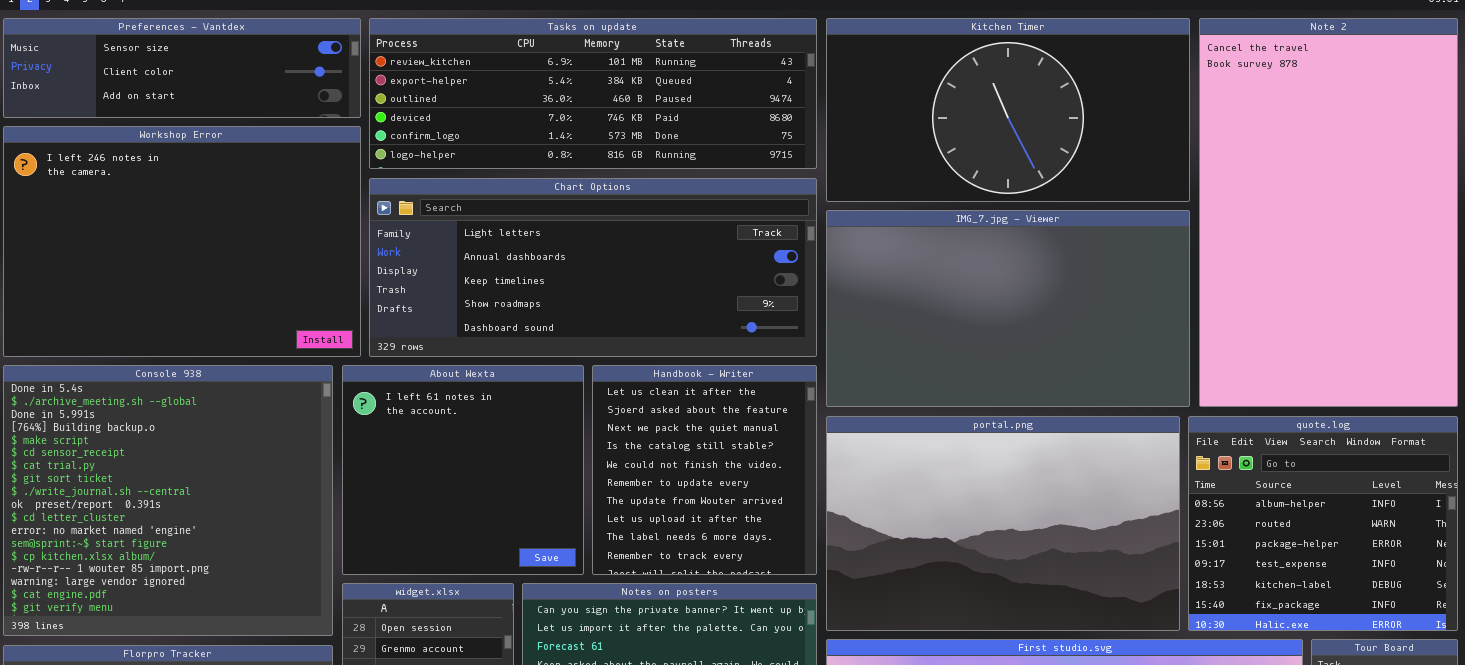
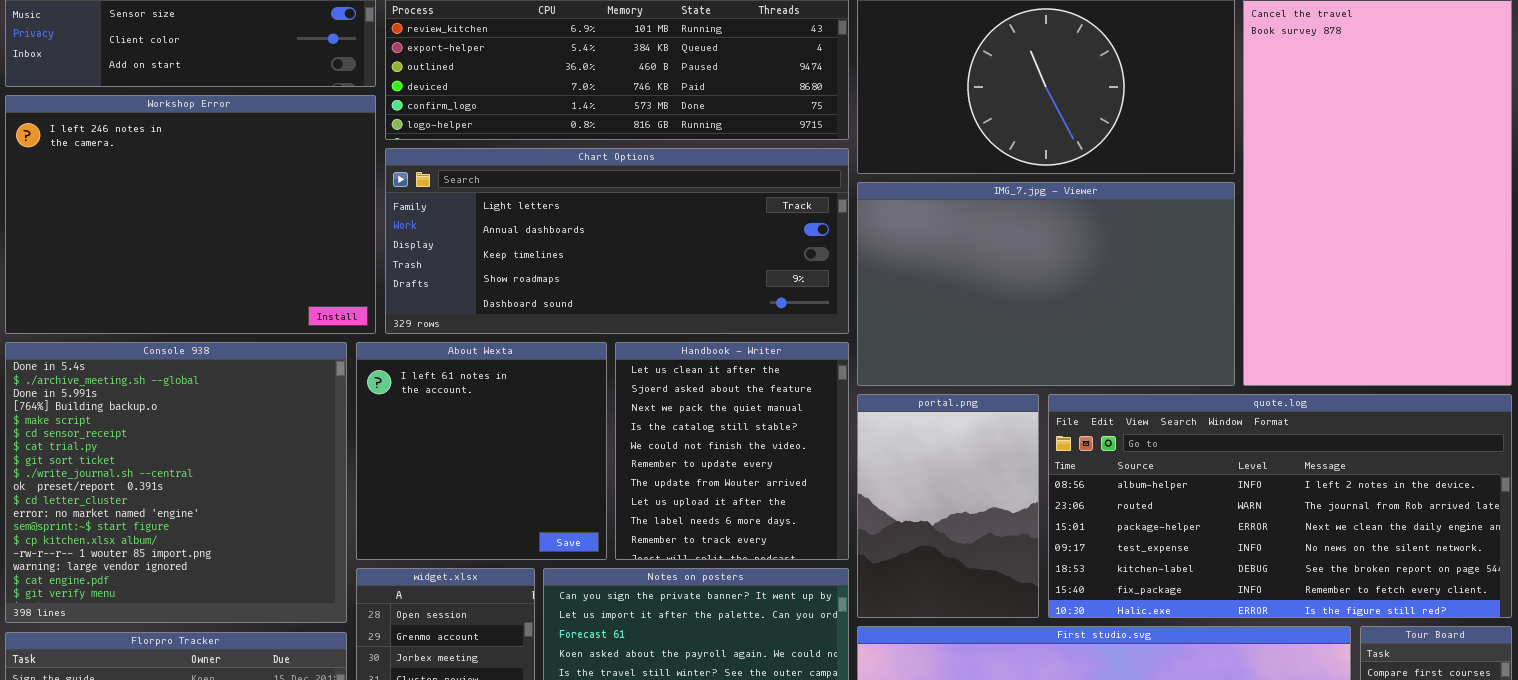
portal.png: [826,416,1180,631] -> [857,394,1039,618], resized
quote.log: [1188,416,1458,631] -> [1048,394,1512,618], resized

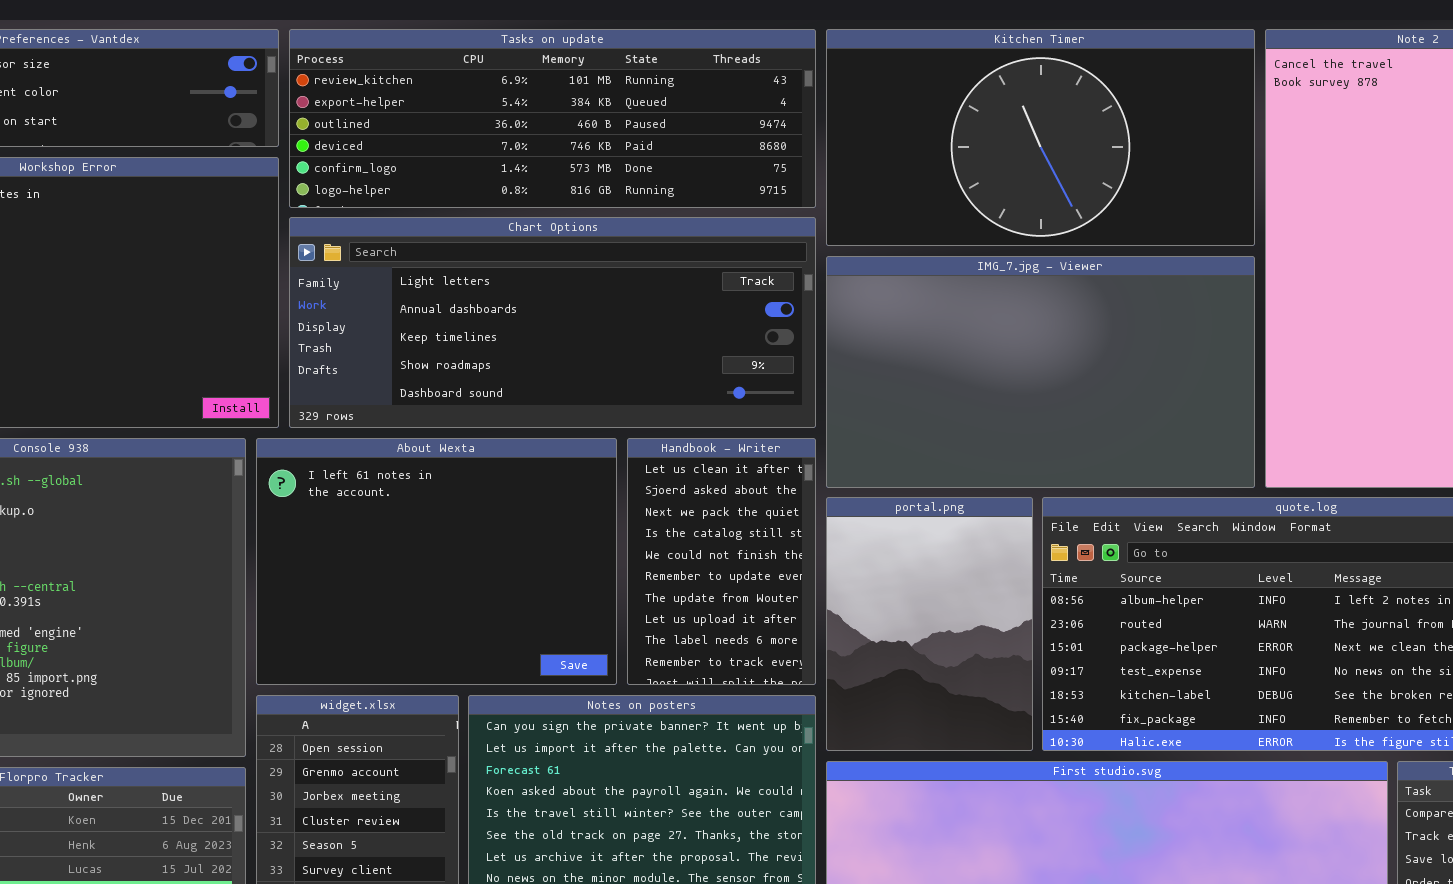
About Wexta: [356,342,607,560] -> [256,438,617,685], resized
Handbook - Writer: [615,342,849,560] -> [627,438,816,685], resized

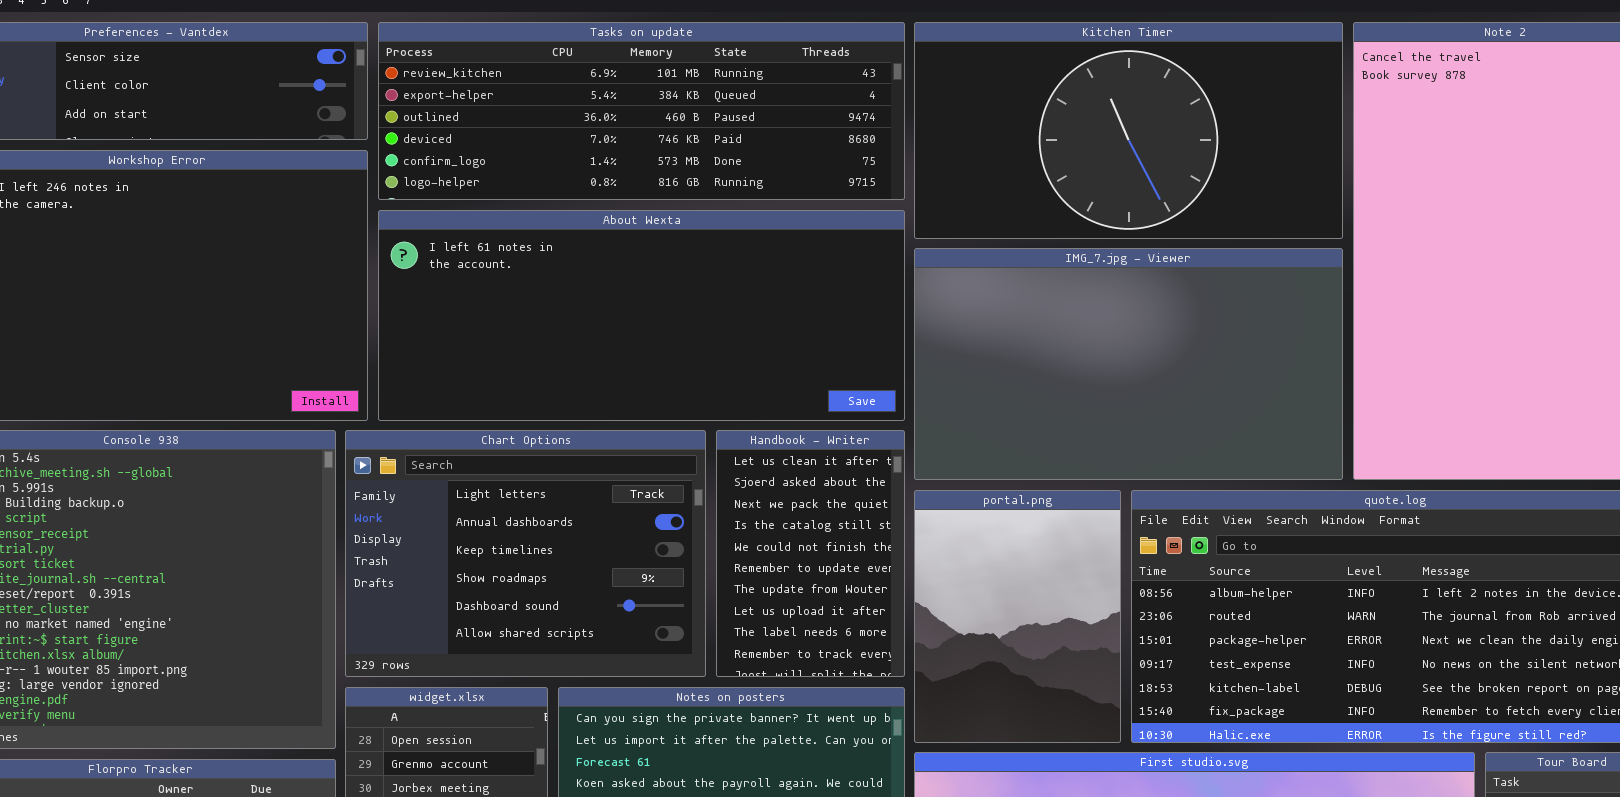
Chart Options: [289,217,816,428] -> [345,430,706,677], moved, resized
About Wexta: [256,438,617,685] -> [378,210,905,421], moved, resized

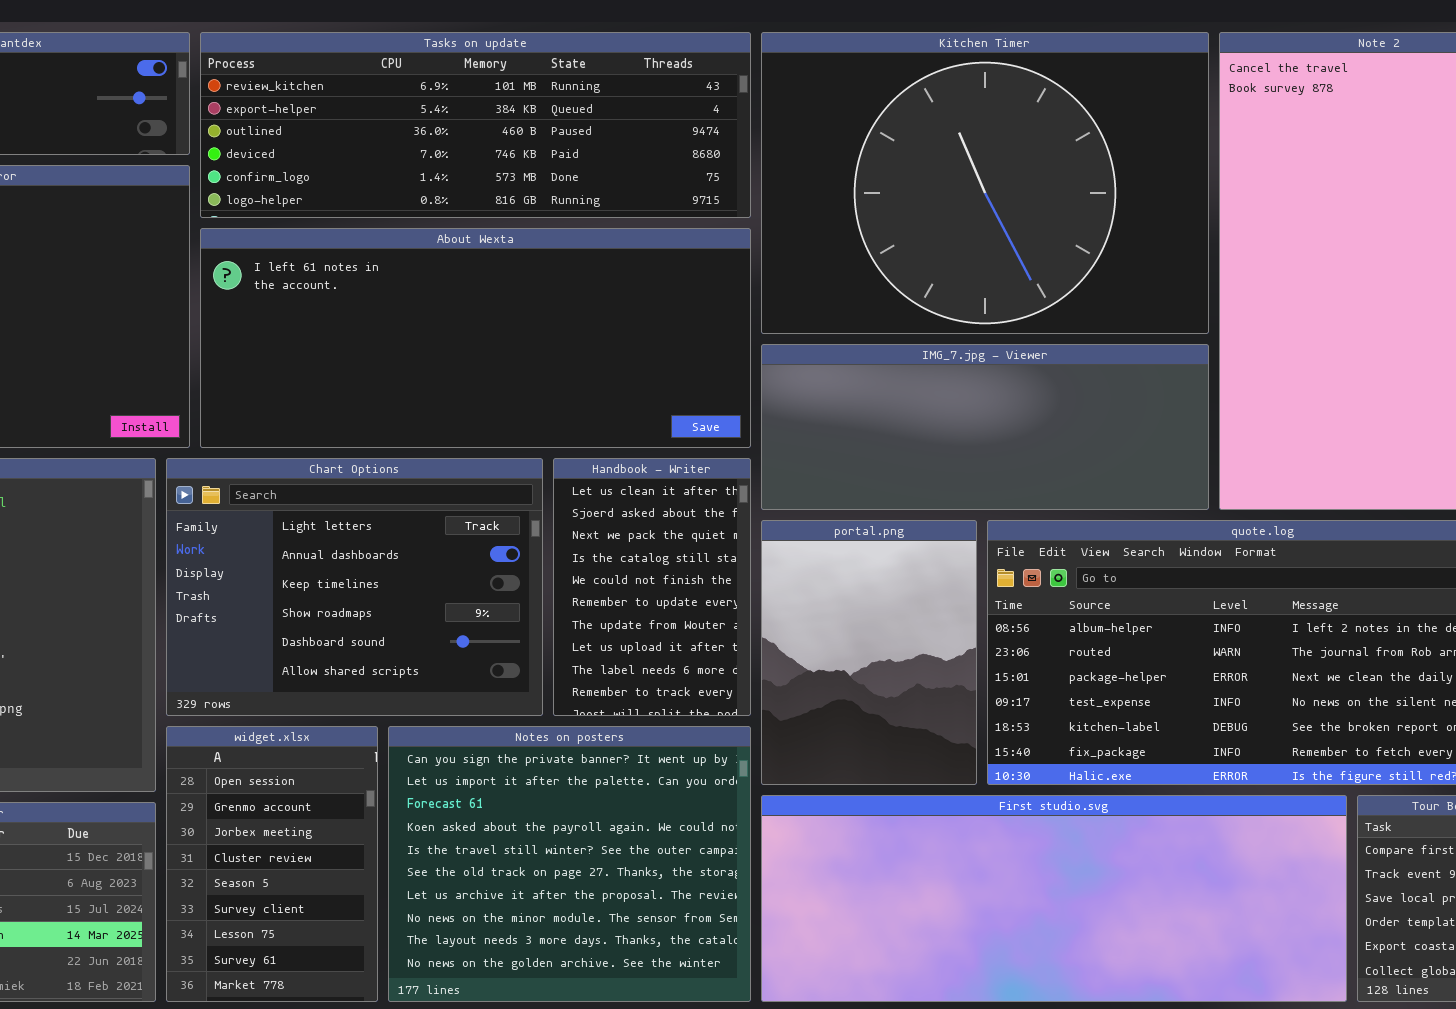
Kitchen Timer: [914,22,1343,239] -> [761,32,1209,334], resized
IMG_7.jpg - Viewer: [914,248,1343,480] -> [761,344,1209,510], resized

